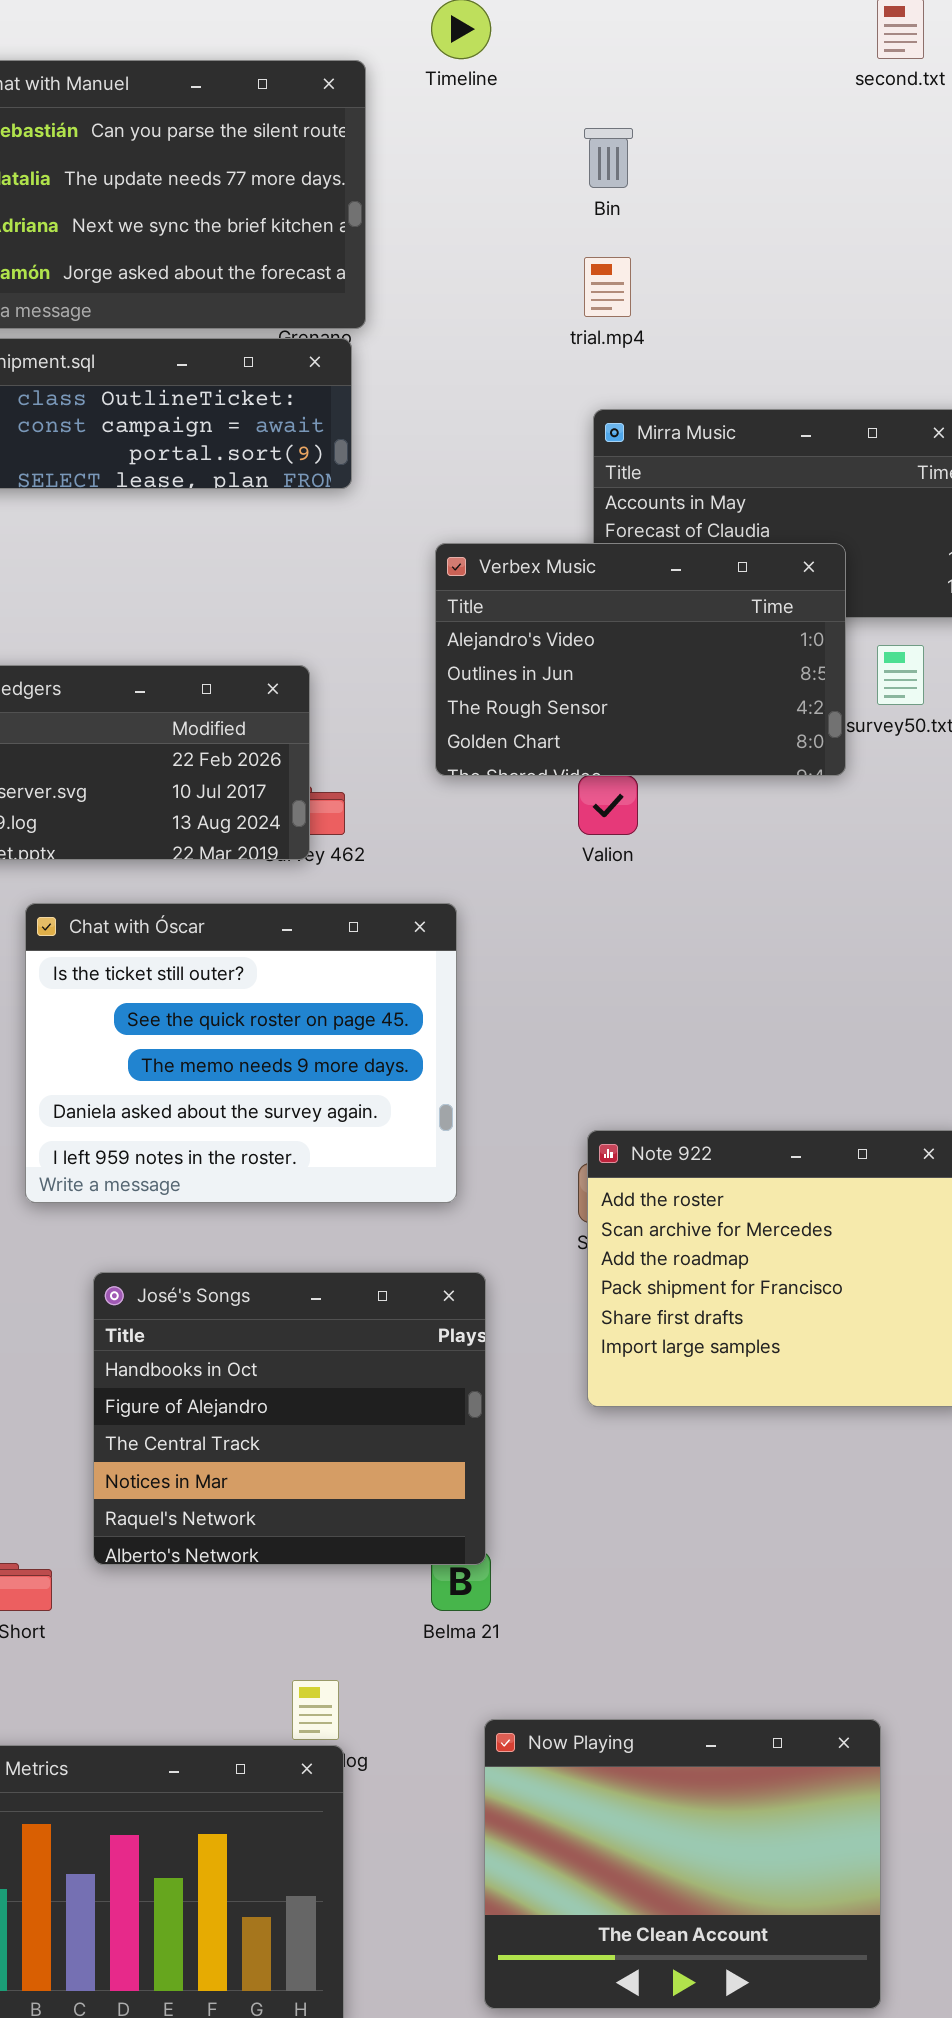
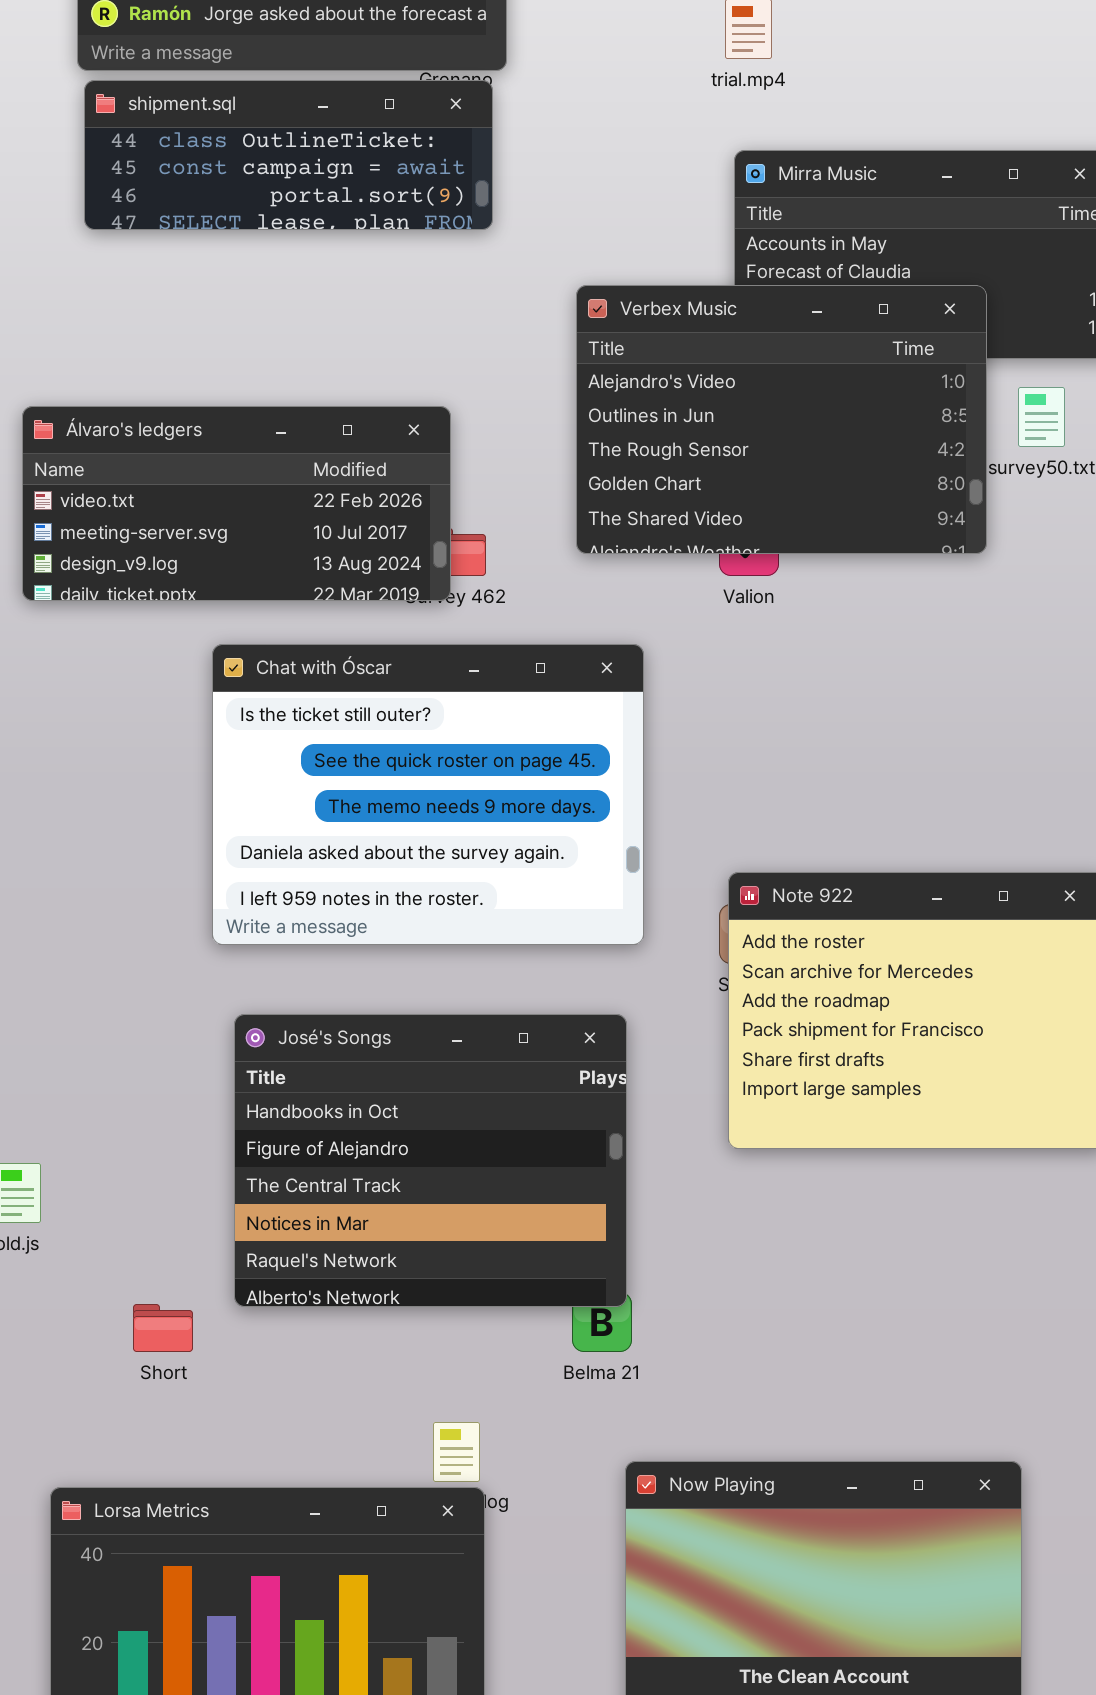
Verbex Music: [435,543,846,776] -> [576,285,987,554], resized
Chat with Óscar: [25,903,457,1203] -> [212,644,644,945], moved

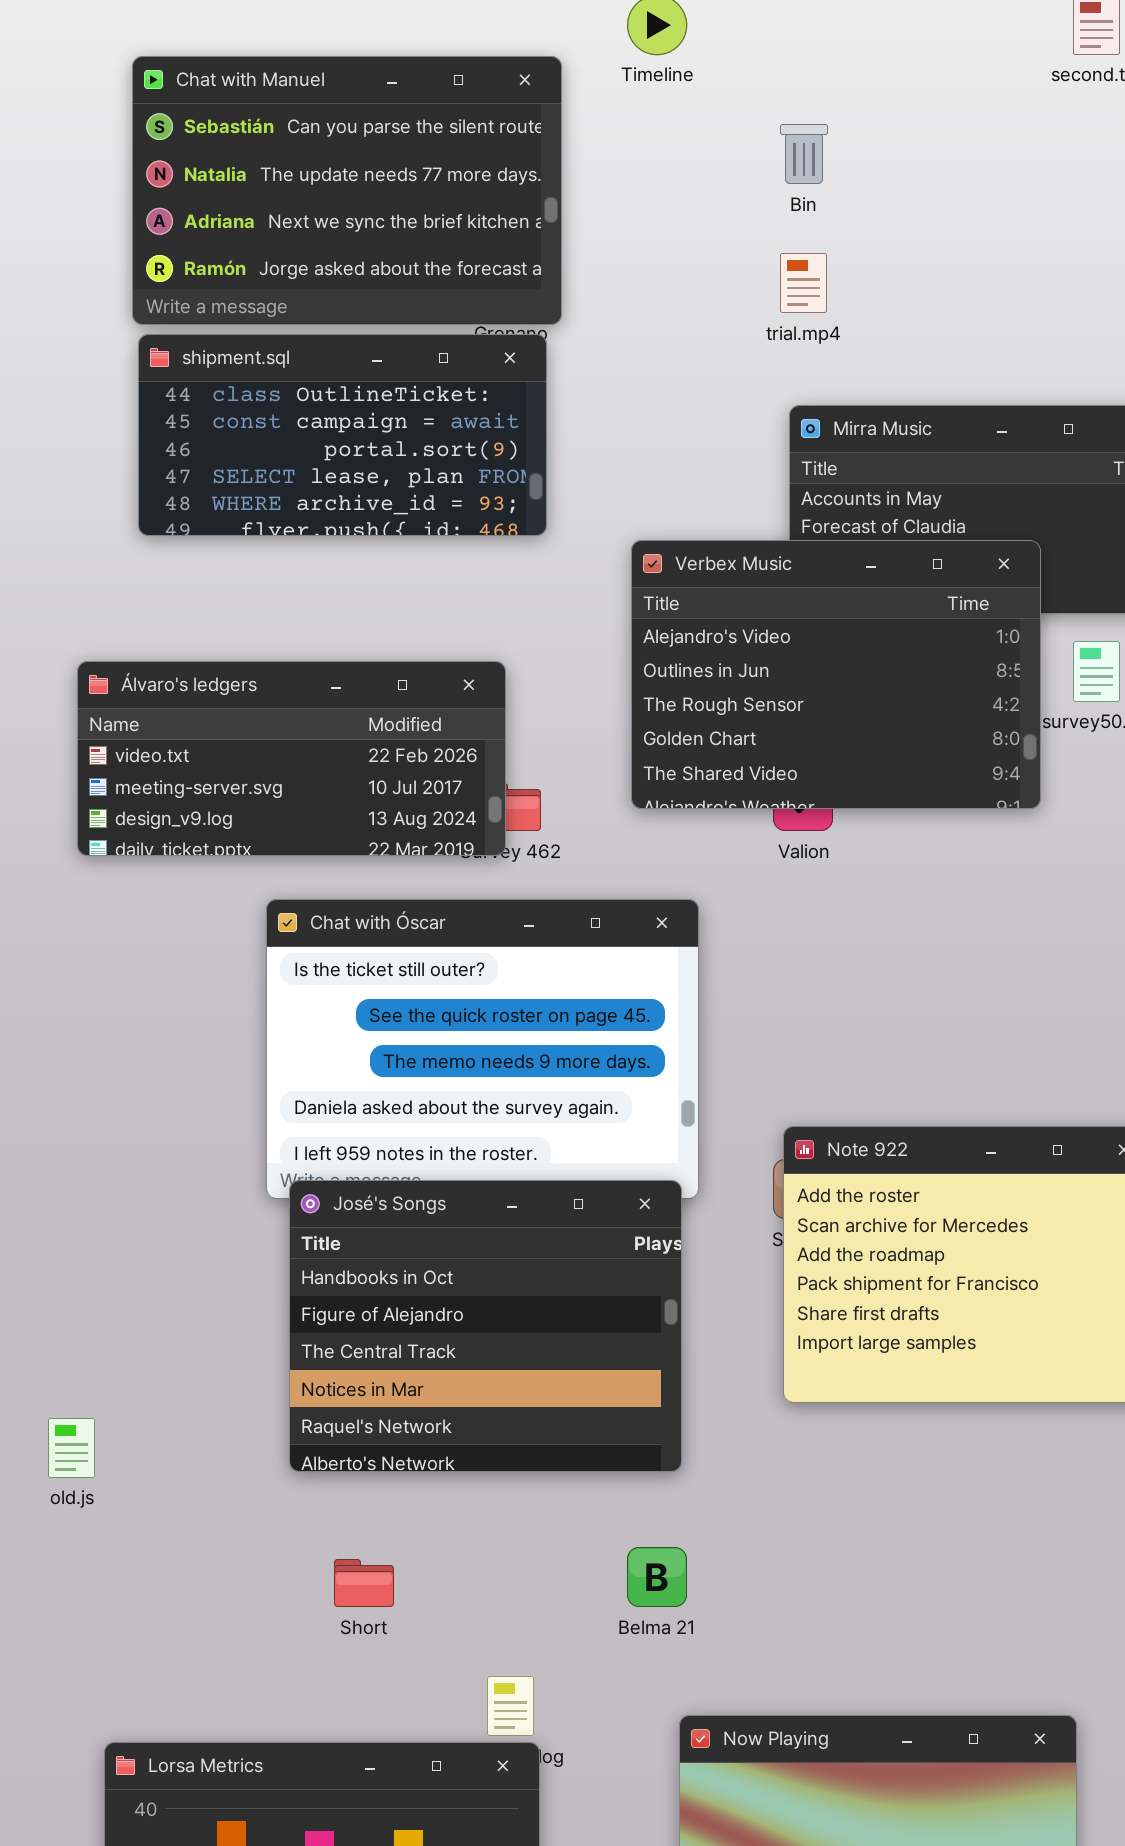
shipment.sql: [84,80,493,230] -> [138,334,547,536], resized
José's Songs: [234,1014,627,1307] -> [289,1180,682,1472], moved
Short: [133,1304,193,1352] -> [334,1559,394,1607], moved

